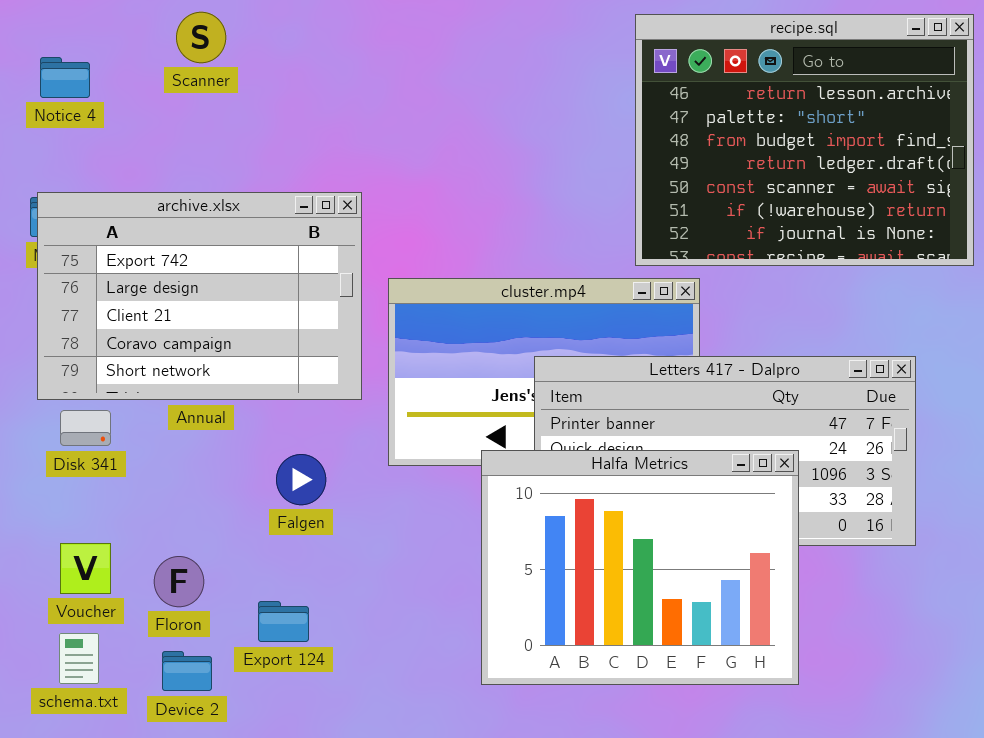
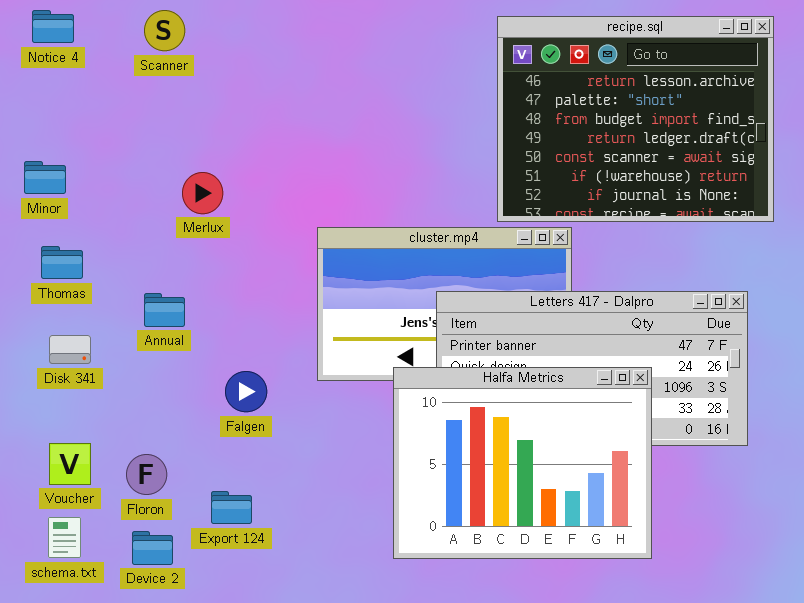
recipe.sql: [635,14,974,266] -> [497,16,774,222], moved
Notice 4: [40,57,90,98] -> [32,10,74,43], moved
archive.xlsx: [37,192,362,400] -> none, closed

